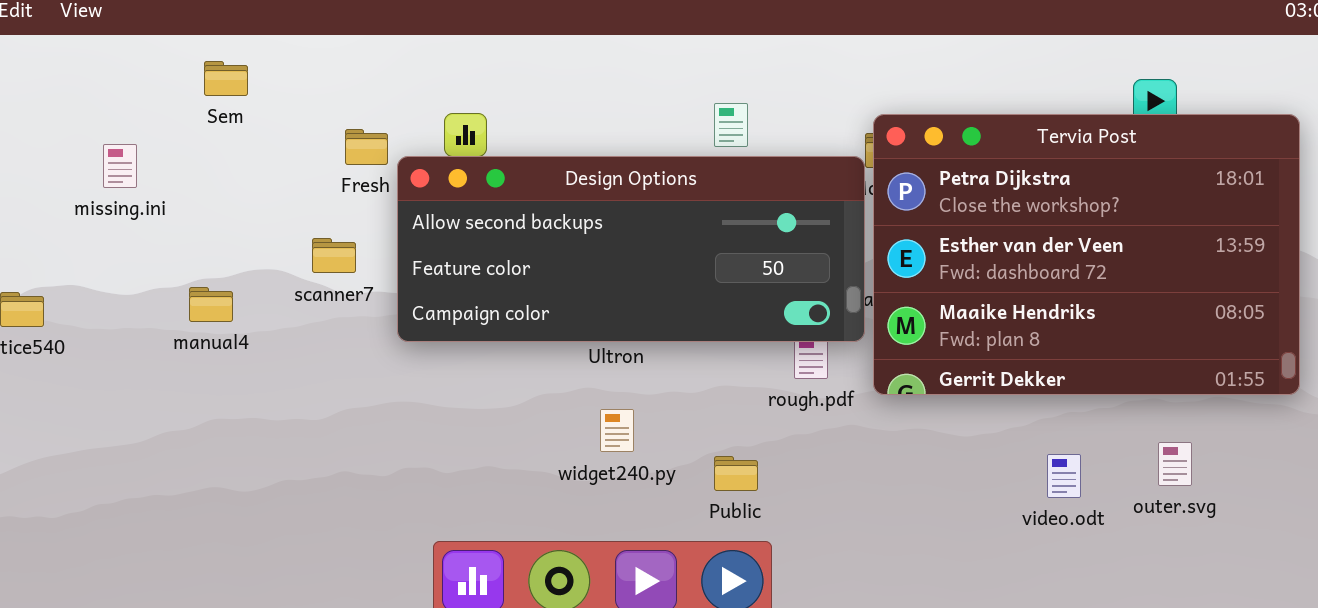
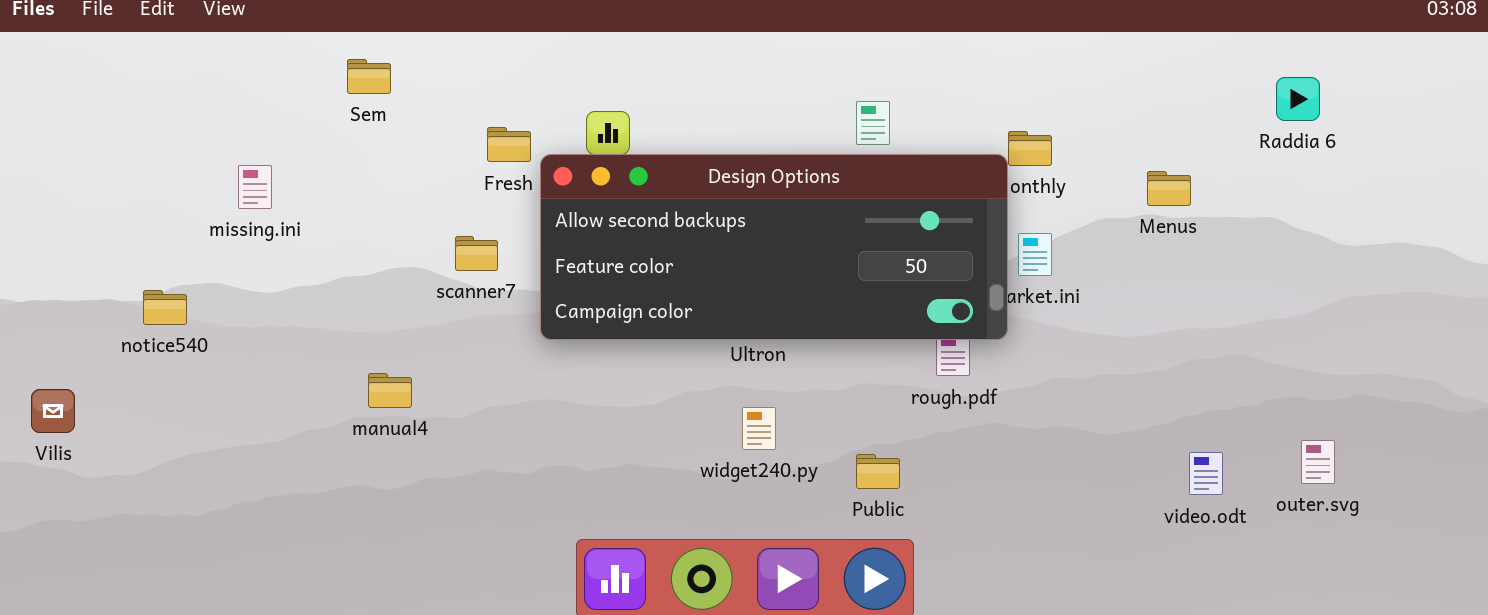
Tervia Post: [873,114,1300,395] -> none, closed
missing.ini: [103,144,137,188] -> [238,165,272,209], moved
manual4: [189,287,233,322] -> [368,373,412,408], moved

